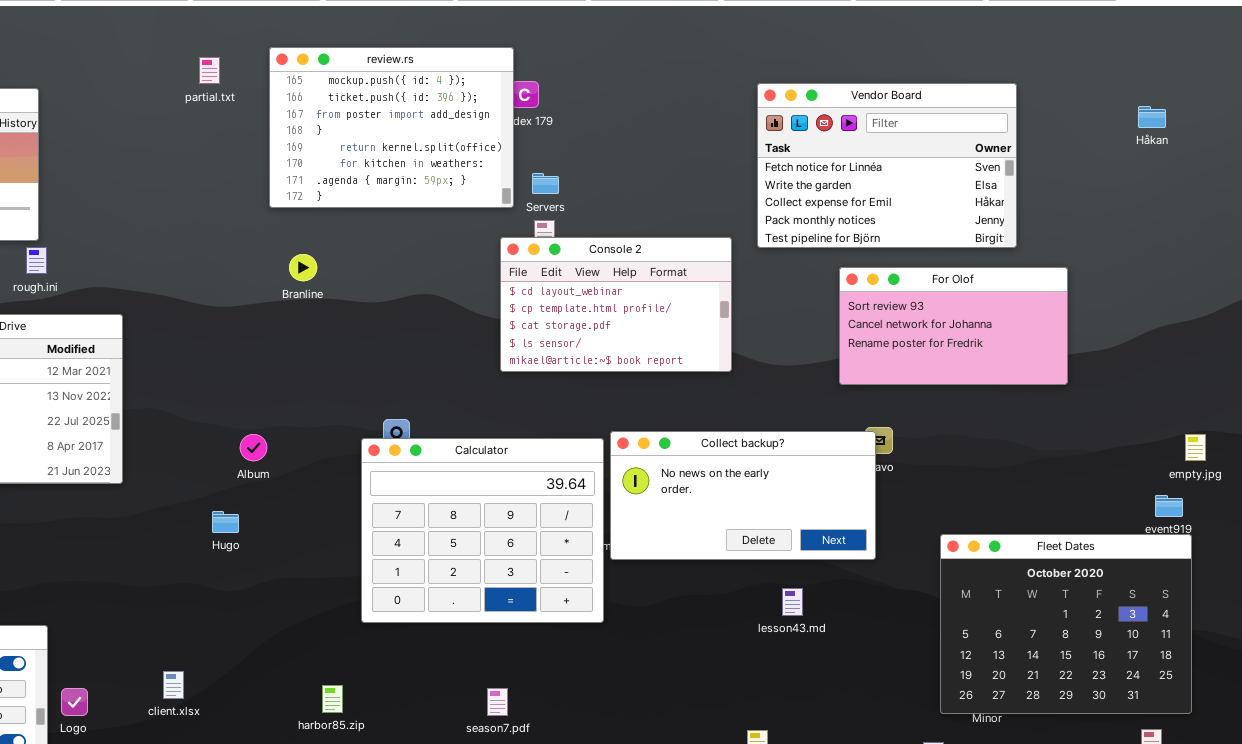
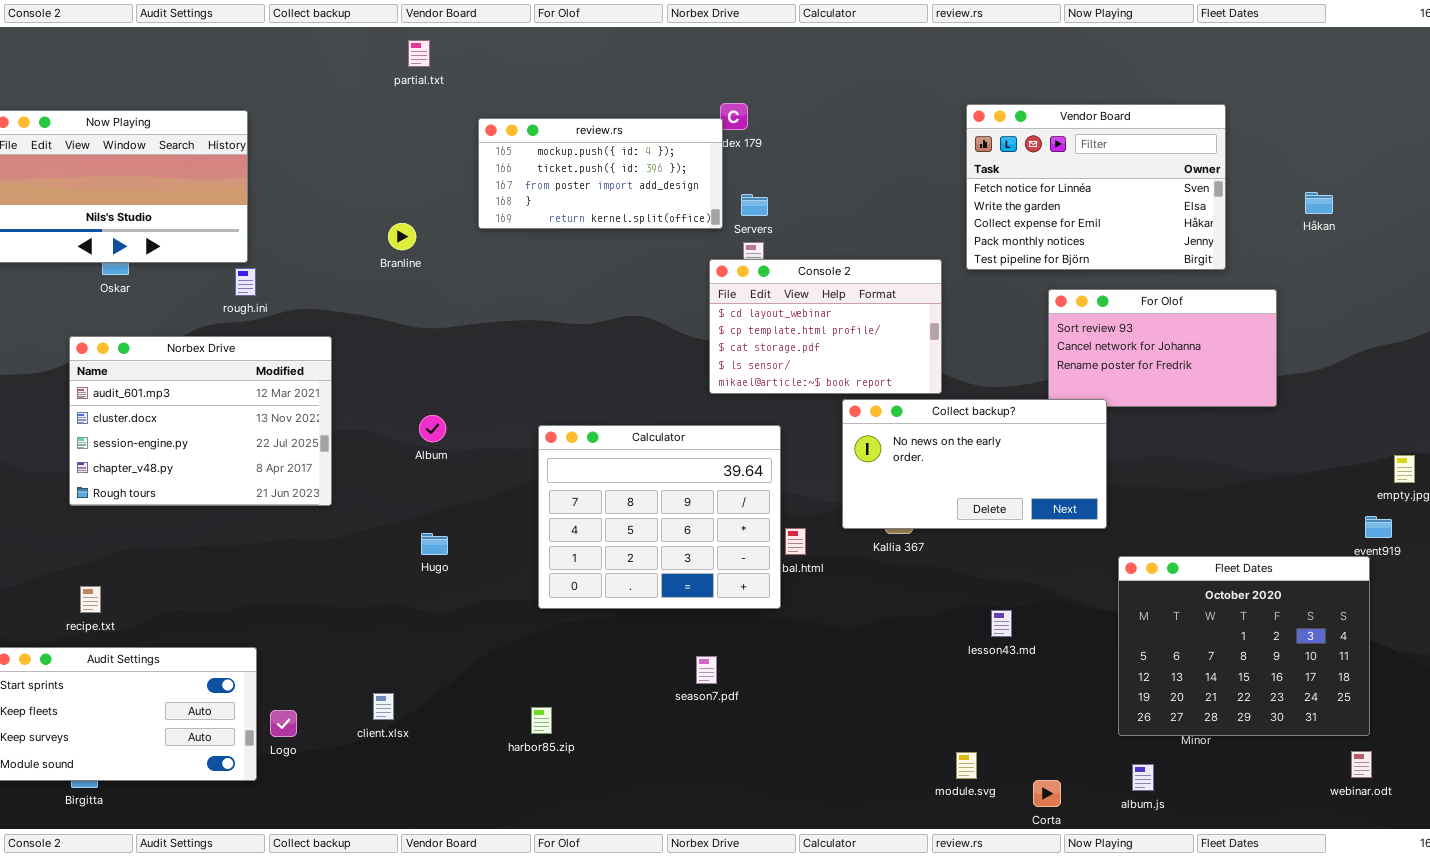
review.rs: [269,47,514,208] -> [478,118,723,229], resized
partial.txt: [199,57,220,84] -> [408,40,430,67], moved
Håkan: [1138,106,1166,128] -> [1305,192,1333,214], moved
Branline: [289,254,317,281] -> [388,223,416,250], moved
Collect backup?: [610,431,876,560] -> [842,399,1107,529], moved
Album: [240,434,267,461] -> [419,415,446,442], moved
Calculator: [361,438,604,623] -> [538,425,781,609], moved
Fleet Dates: [940,534,1192,714] -> [1118,556,1370,736], moved
season7.pdf: [487,688,508,716] -> [696,656,717,684], moved

